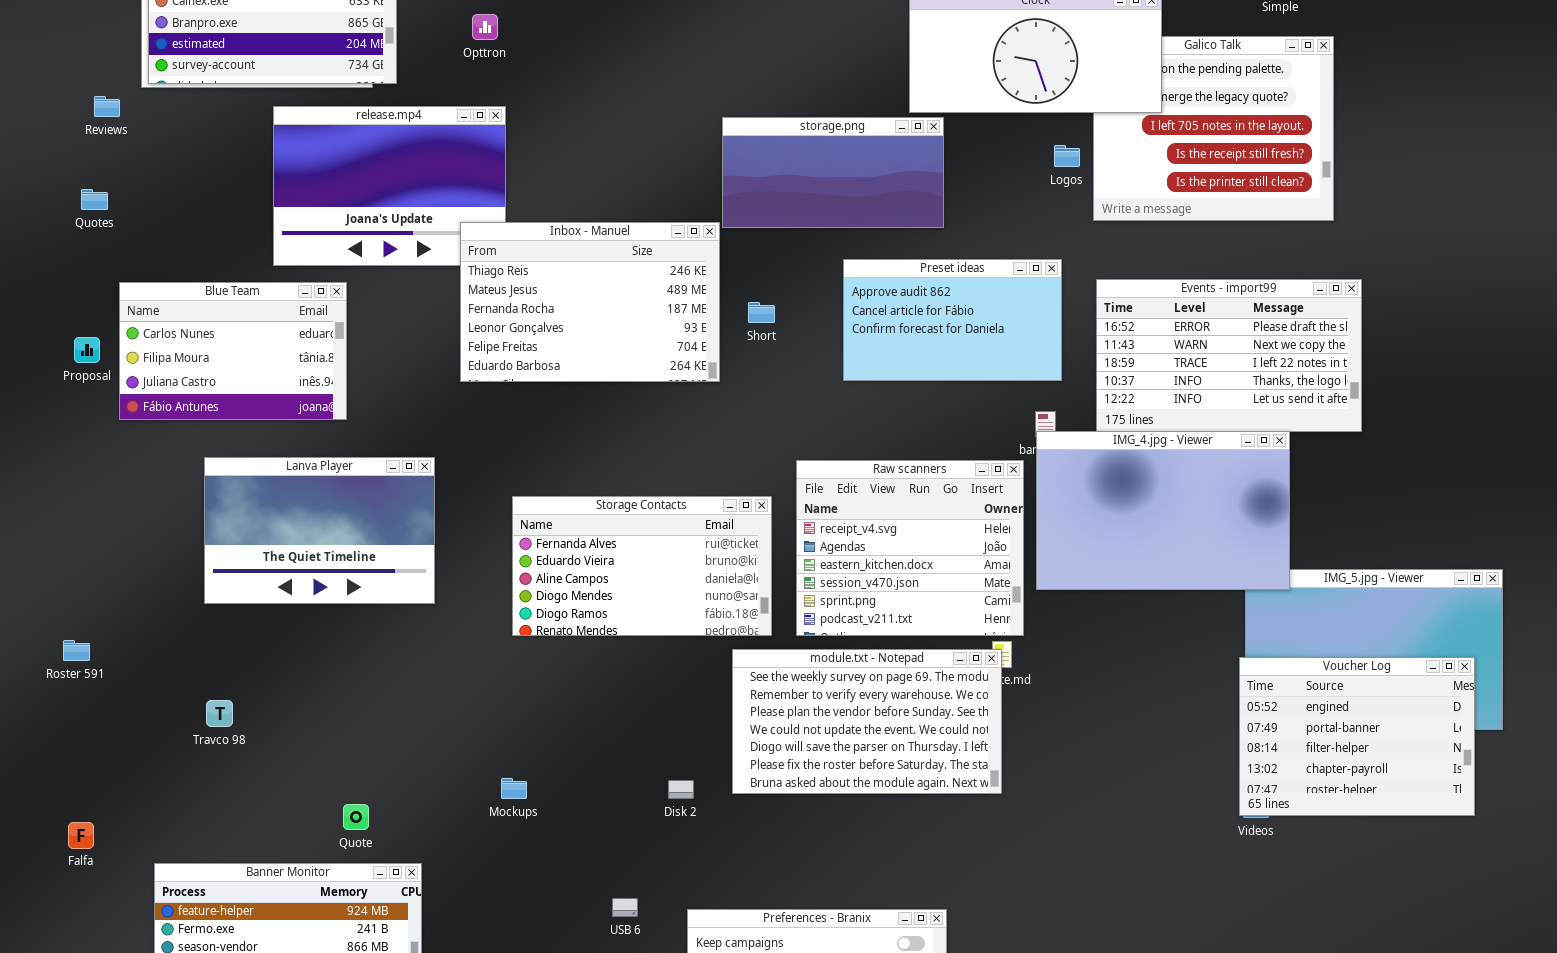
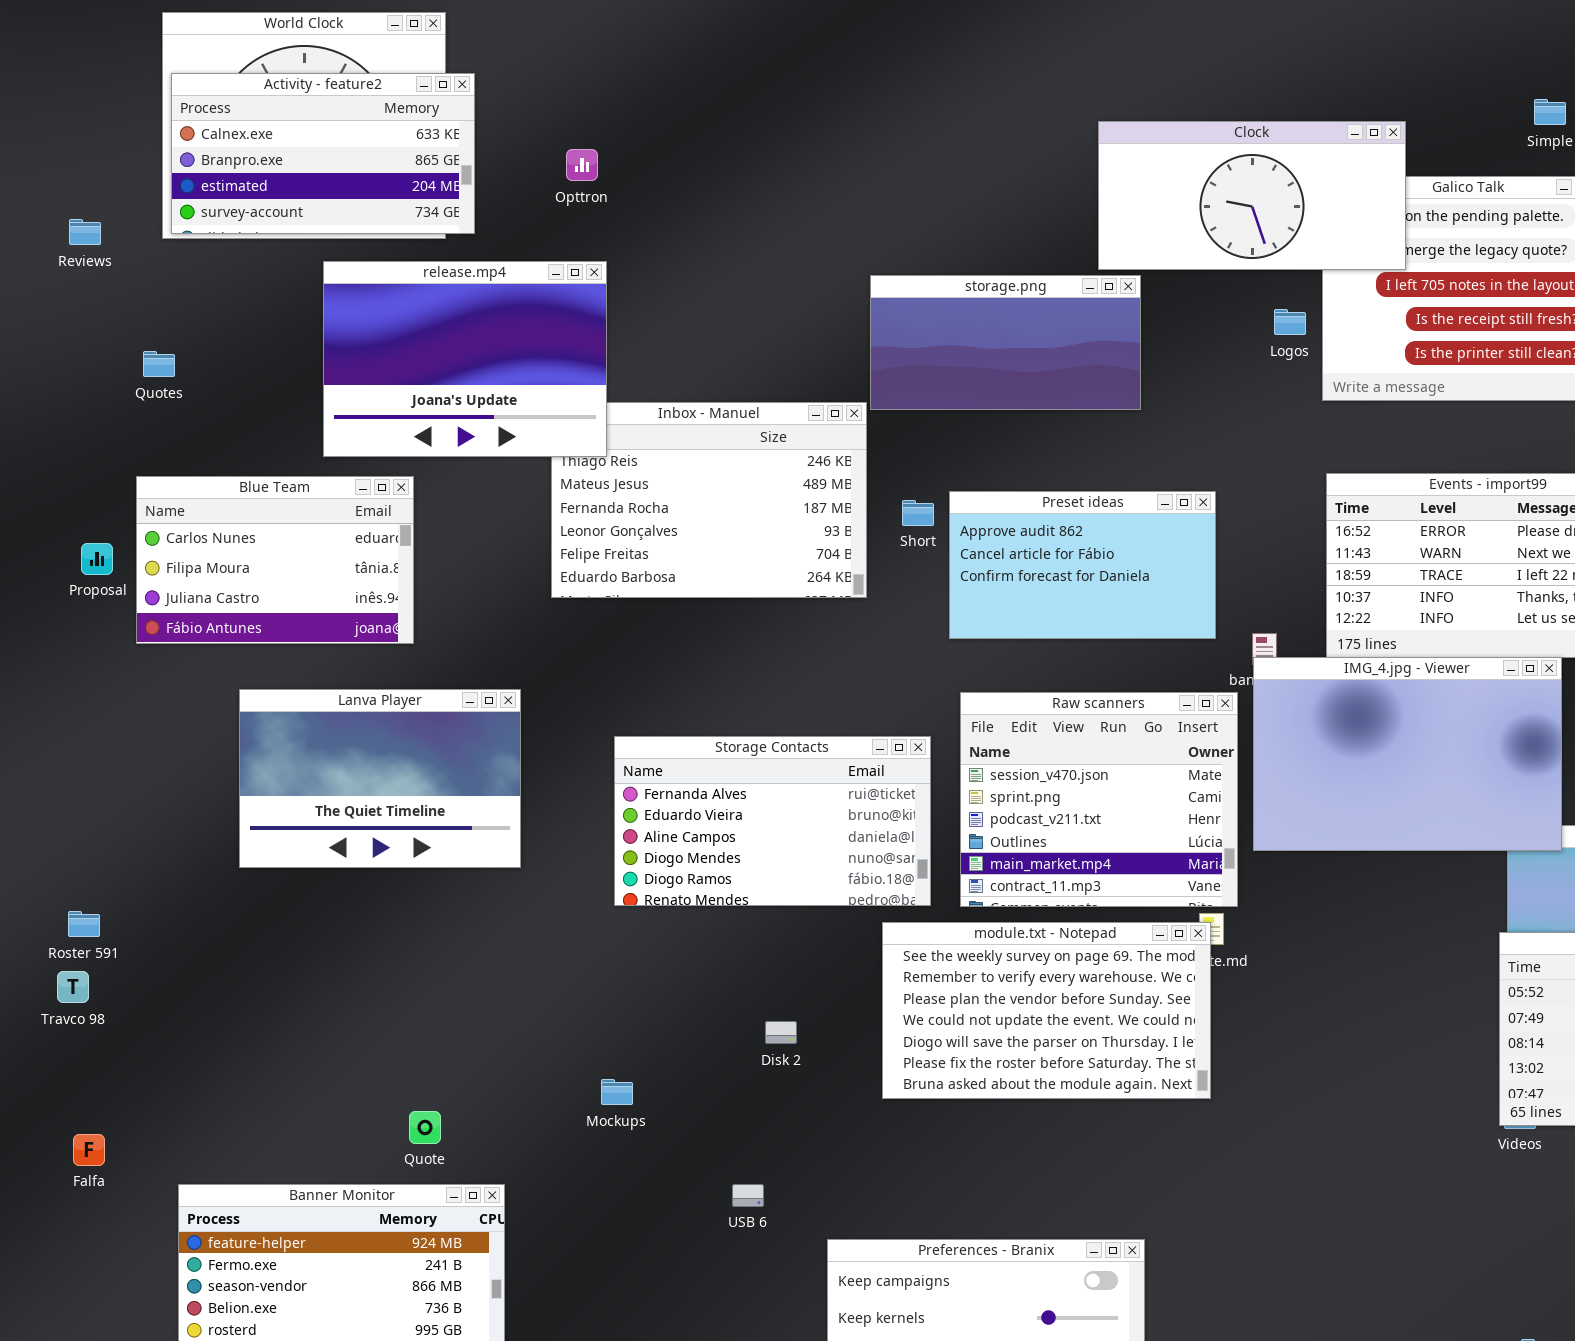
Reviews: [94,96,120,117] -> [69,219,101,245], moved
release.mp4: [273,106,506,266] -> [323,261,607,457], raised
Quotes: [81,189,108,210] -> [143,351,175,377], moved
Preset ideas: [843,259,1062,381] -> [949,491,1216,639], moved
Raw scanners: [796,460,1024,636] -> [960,692,1238,907], scrolled down 3 rows
Travco 98: [206,700,233,727] -> [57,971,89,1003], moved
Disk 2: [668,780,694,799] -> [765,1021,797,1044], moved
USB 6: [612,898,638,917] -> [732,1184,764,1207], moved

